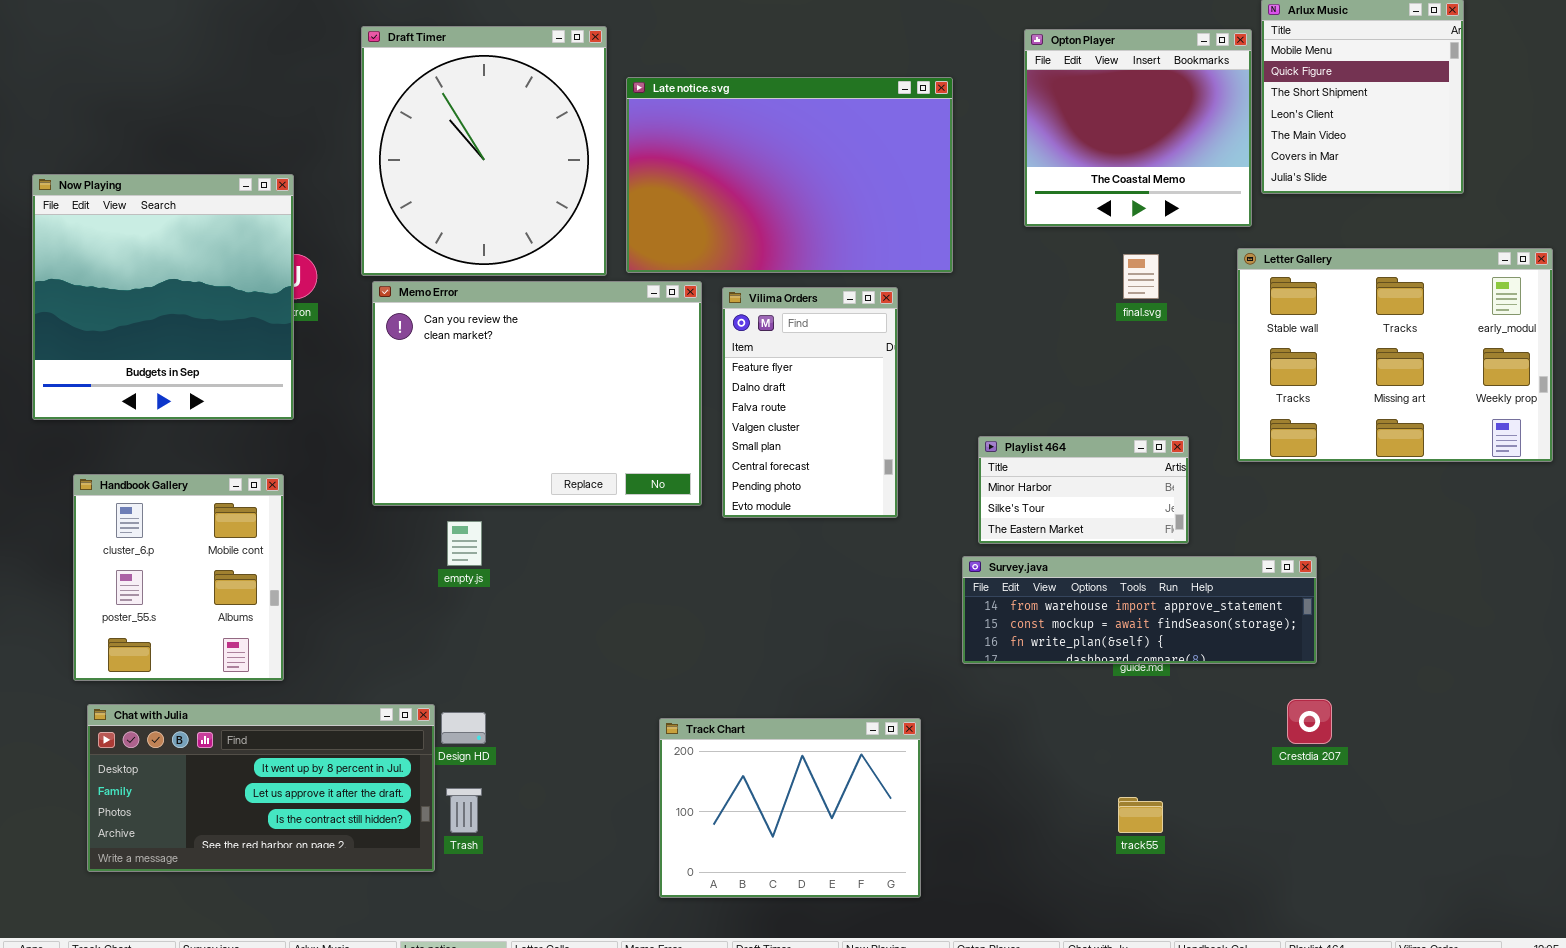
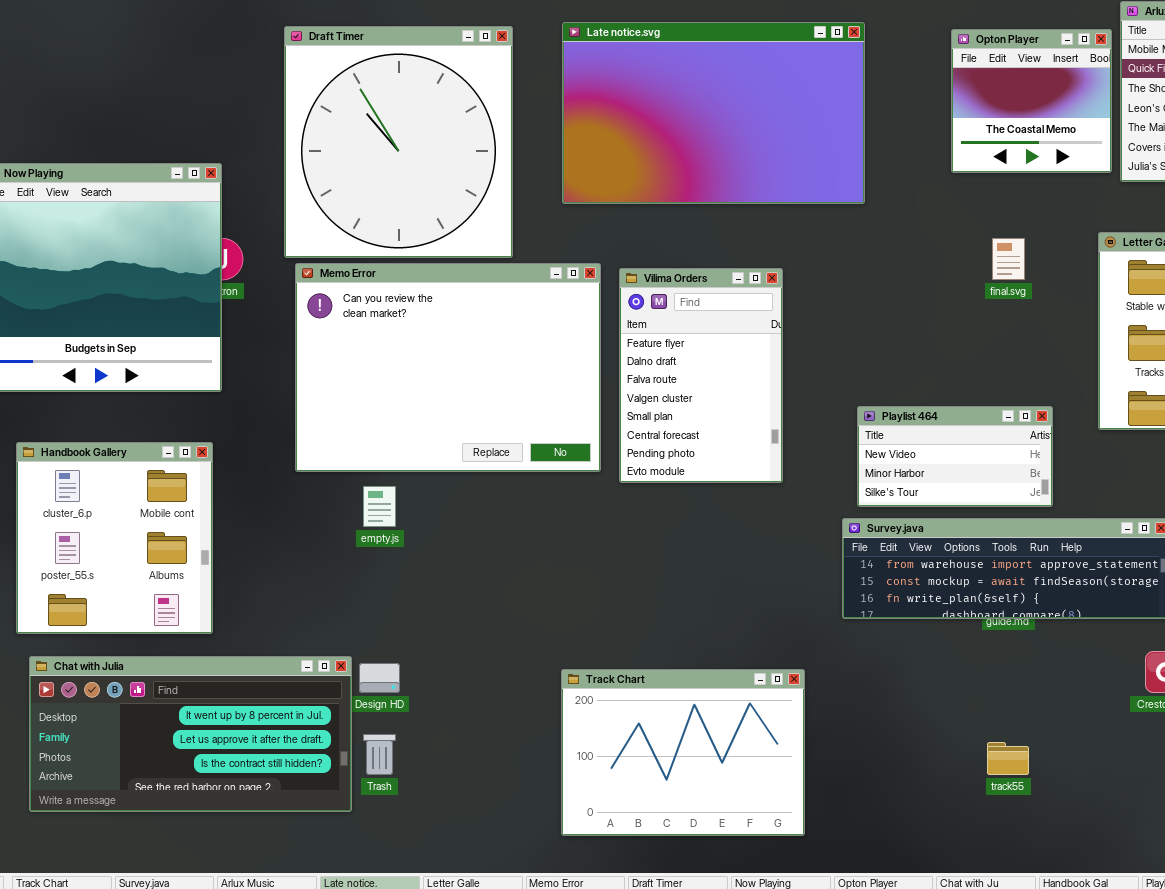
Opton Player: [1024,29,1252,227] -> [951,29,1112,173], resized
Late notice.svg: [626,77,953,273] -> [562,22,865,204], moved
Playlist 464: [978,436,1189,544] -> [857,406,1053,507], scrolled up 1 row

